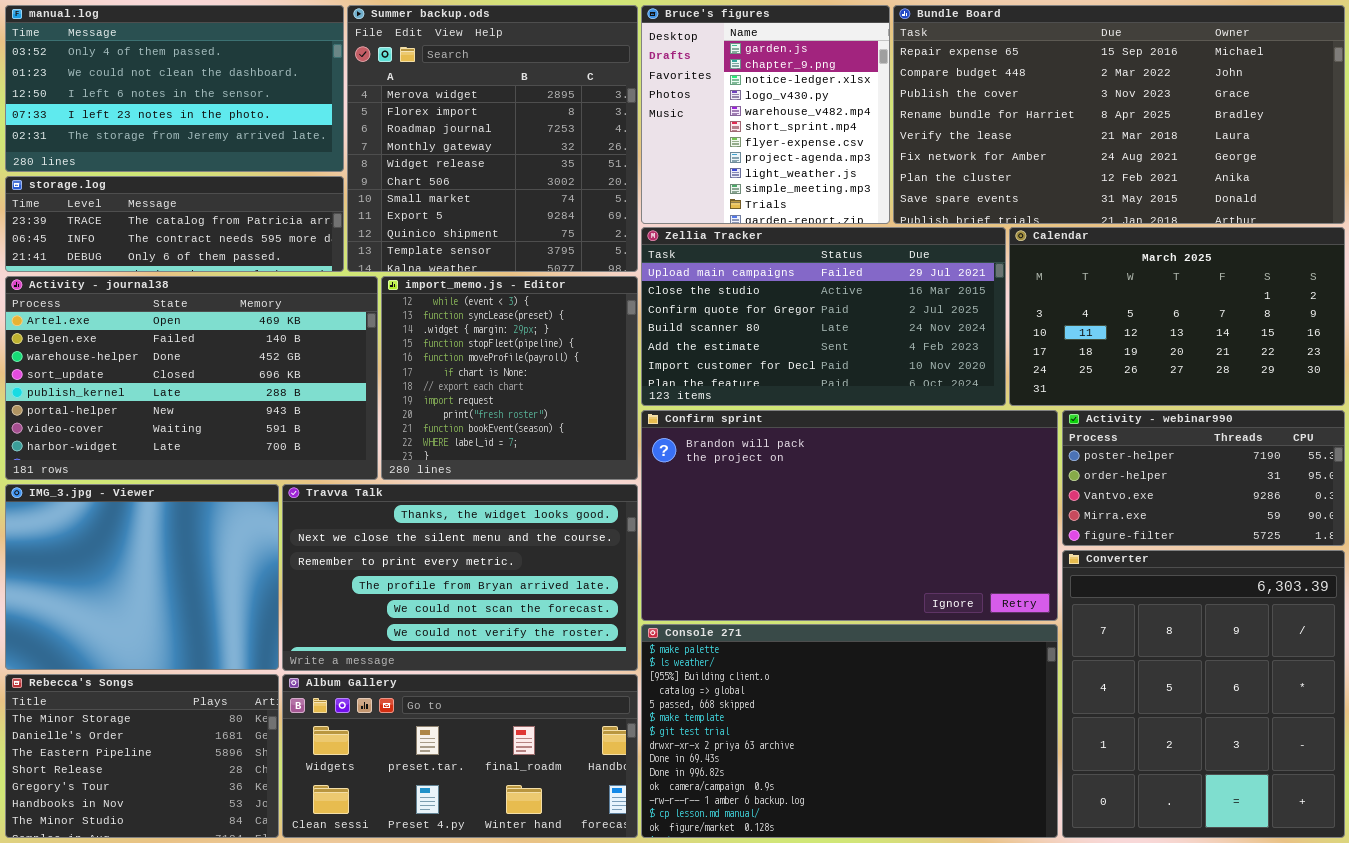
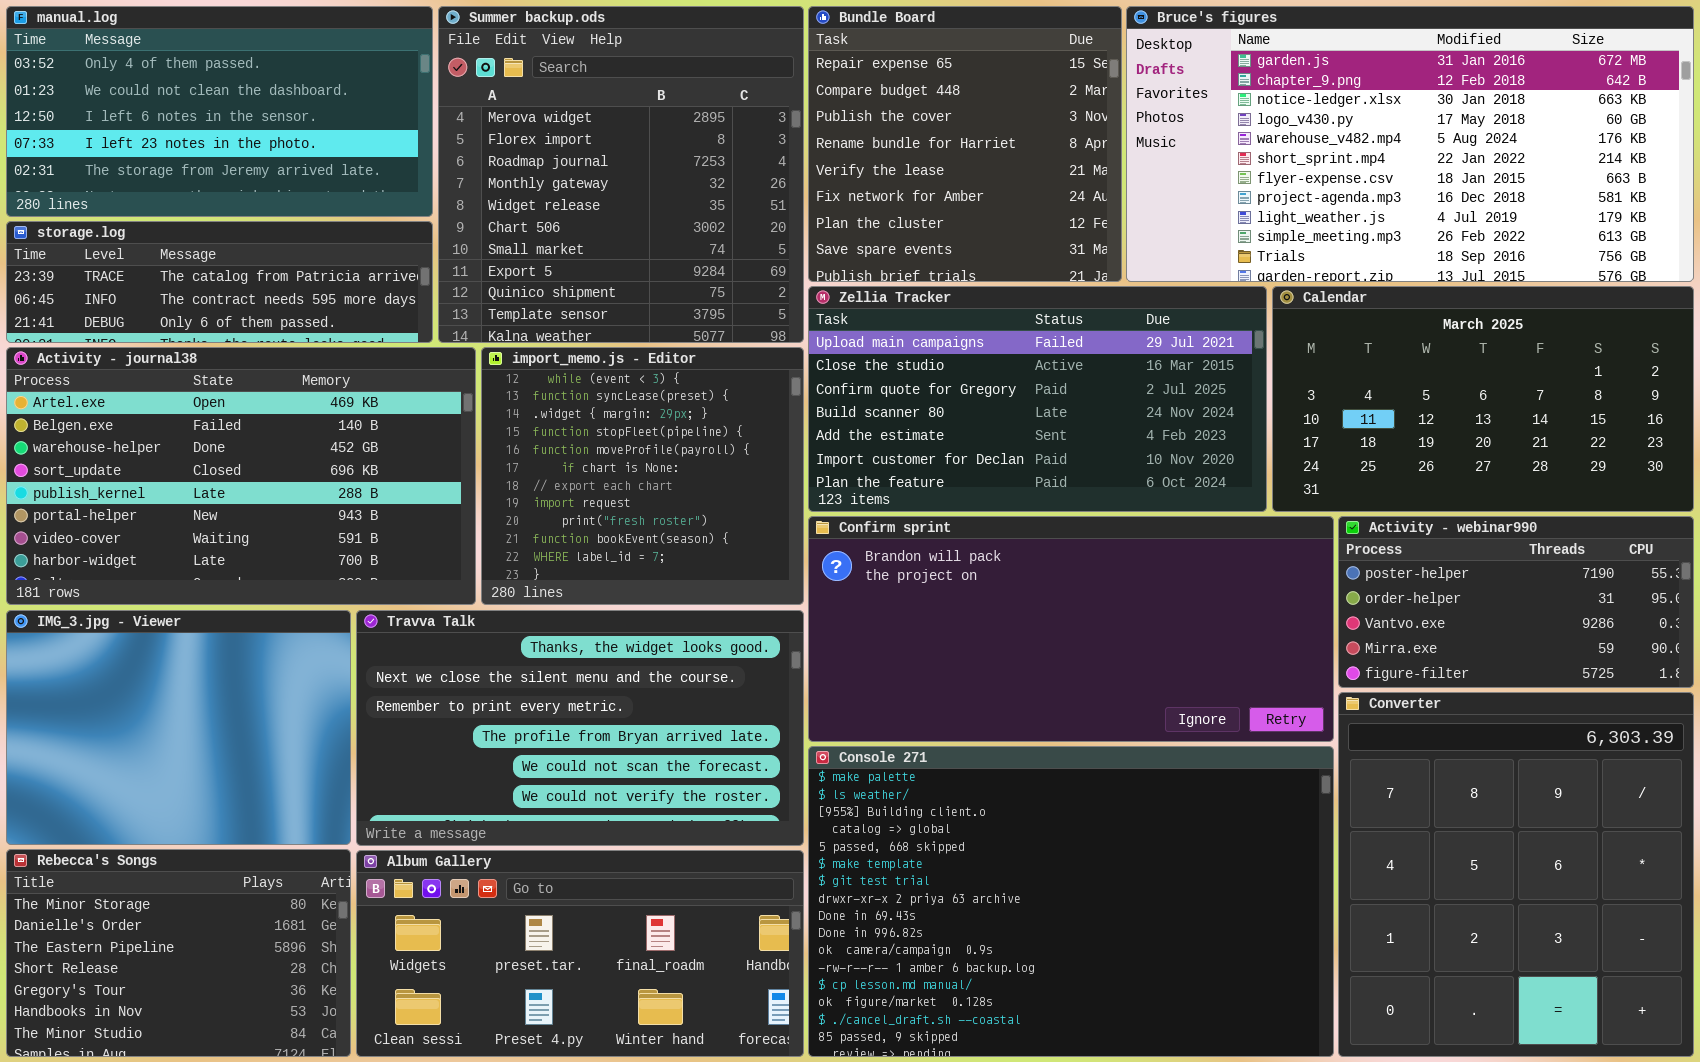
Bruce's figures: [641,5,890,224] -> [1126,6,1694,282], moved, resized
Bundle Board: [893,5,1345,224] -> [808,6,1122,282], moved, resized
Confirm sprint: [641,410,1058,621] -> [808,516,1334,742], resized
Console 271: [641,624,1058,838] -> [808,746,1334,1057], resized

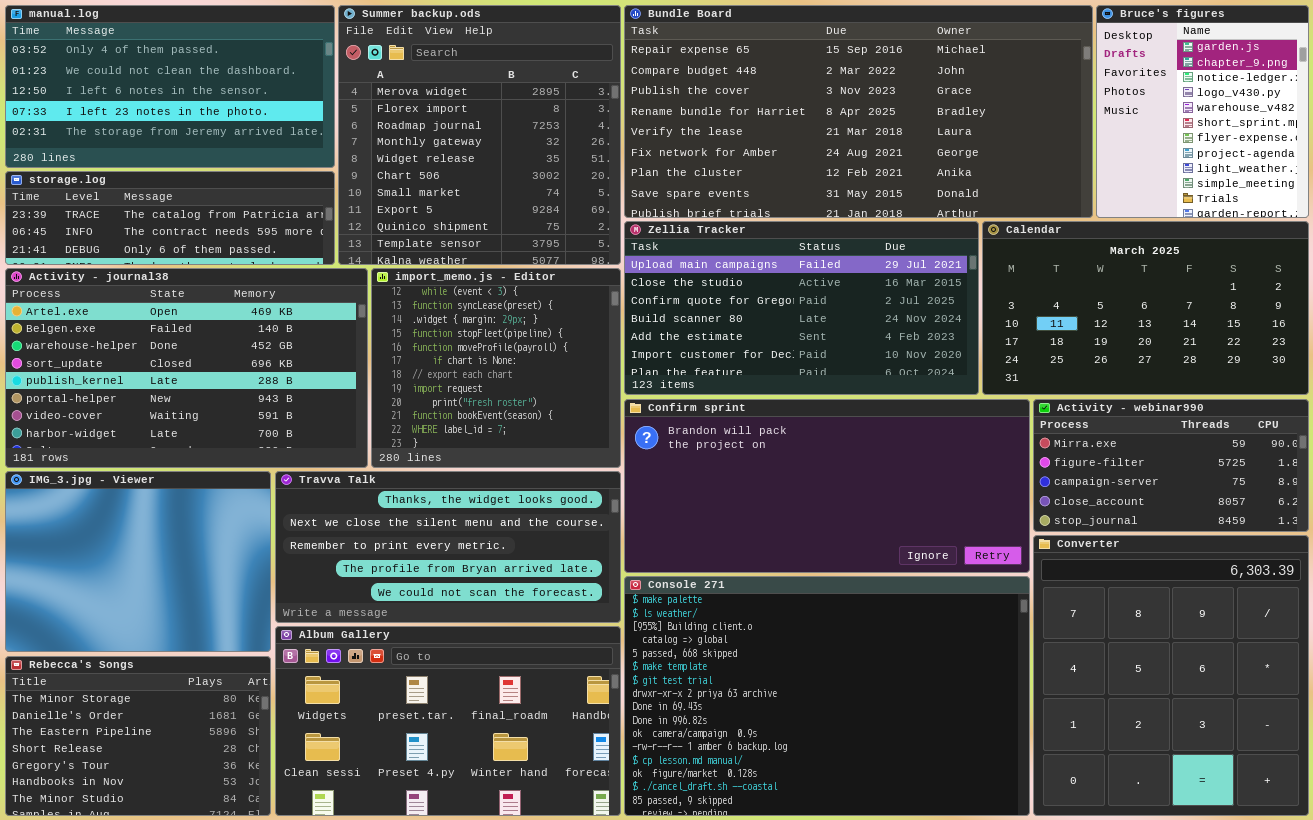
Bundle Board: [808,6,1122,282] -> [624,5,1093,218], resized
Bruce's figures: [1126,6,1694,282] -> [1096,5,1309,218], resized
Activity - webinar990: [1338,516,1694,688] -> [1033,399,1309,532], scrolled down 3 rows
Travva Talk: [356,610,804,846] -> [275,471,621,623], resized
Album Gallery: [356,850,804,1057] -> [275,626,621,816], resized

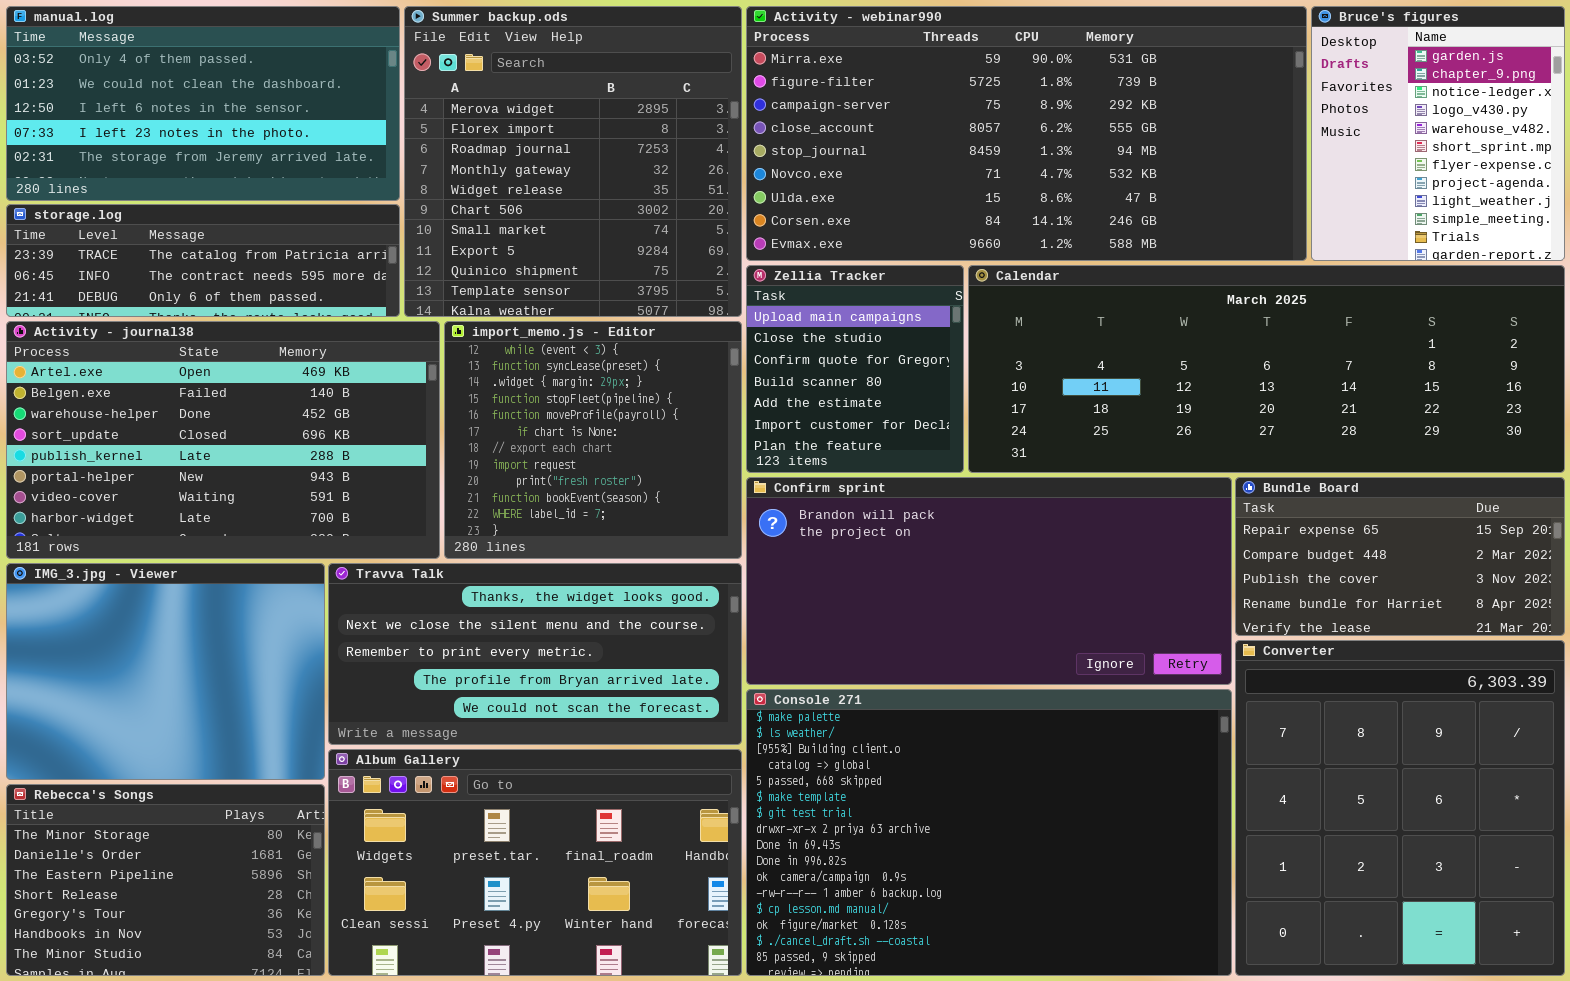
Bundle Board: [624,5,1093,218] -> [1235,477,1565,636], moved, resized
Zellia Tracker: [624,221,979,395] -> [746,265,964,473], resized
Calendar: [982,221,1309,395] -> [968,265,1565,473], resized
Activity - webinar990: [1033,399,1309,532] -> [746,6,1307,261], moved, resized

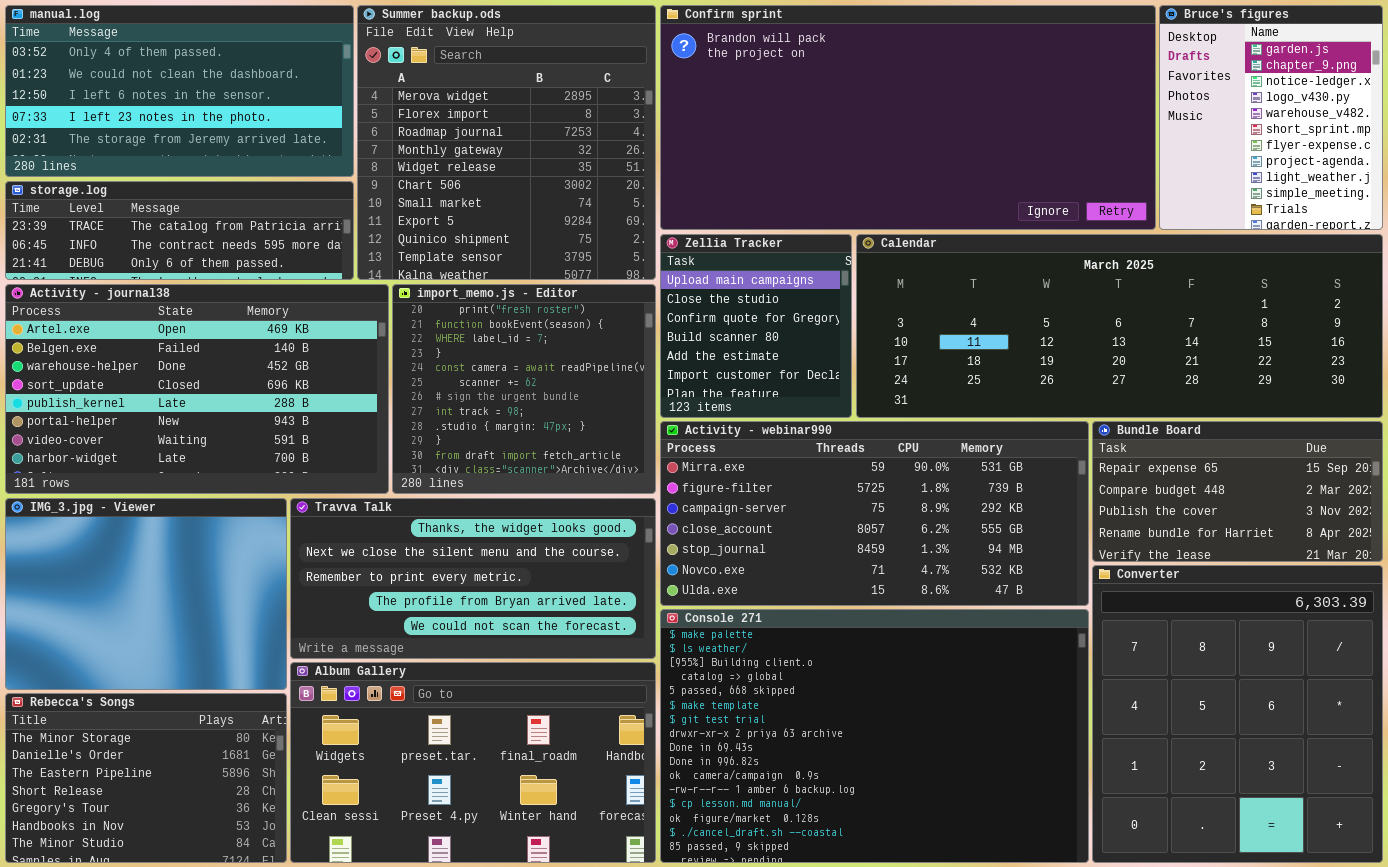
Activity - webinar990: [746,6,1307,261] -> [660,421,1089,606], moved, resized
import_memo.js - Editor: [444,321,742,559] -> [392,284,656,494], scrolled down 8 rows
Confirm sprint: [746,477,1232,685] -> [660,5,1156,230], moved, resized

